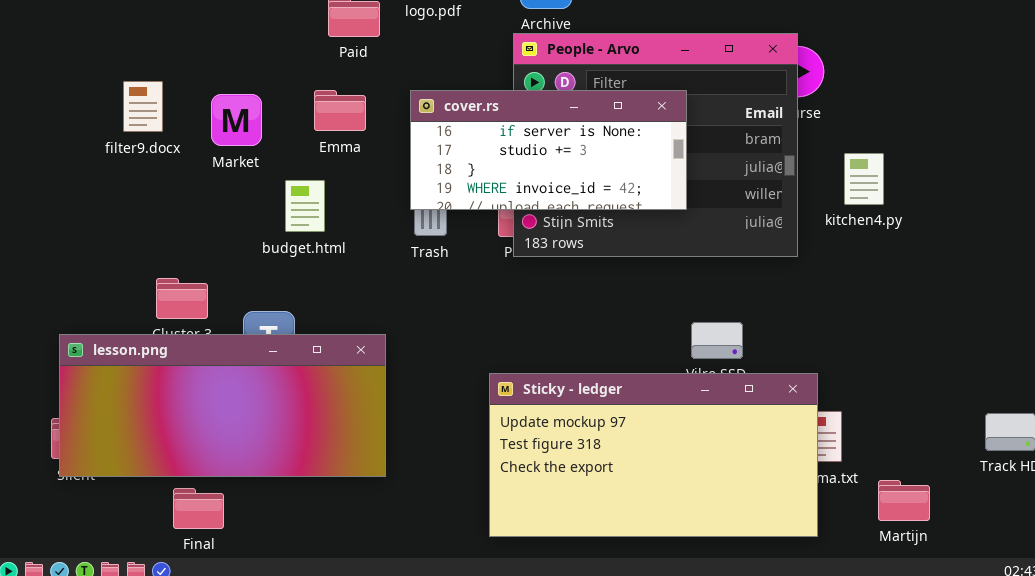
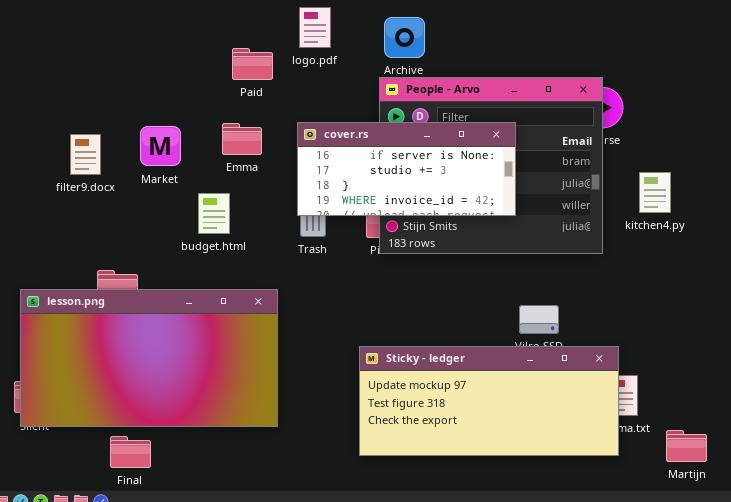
filter9.docx: [123,81,163,132] -> [70,134,101,175], moved
lesson.png: [59,334,386,477] -> [20,289,278,427], resized
Sticky - ledger: [489,373,818,537] -> [359,346,619,456], resized

